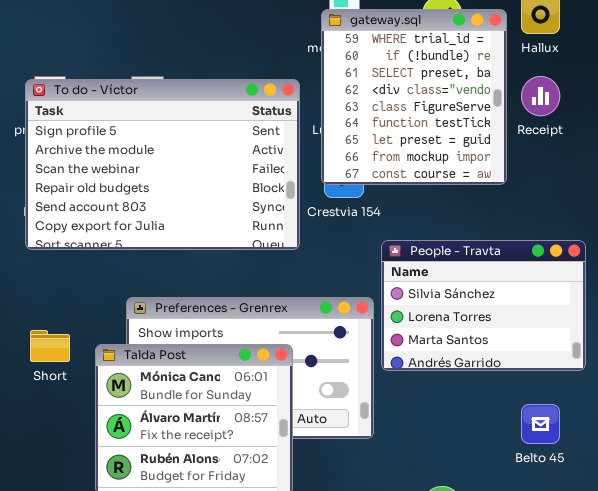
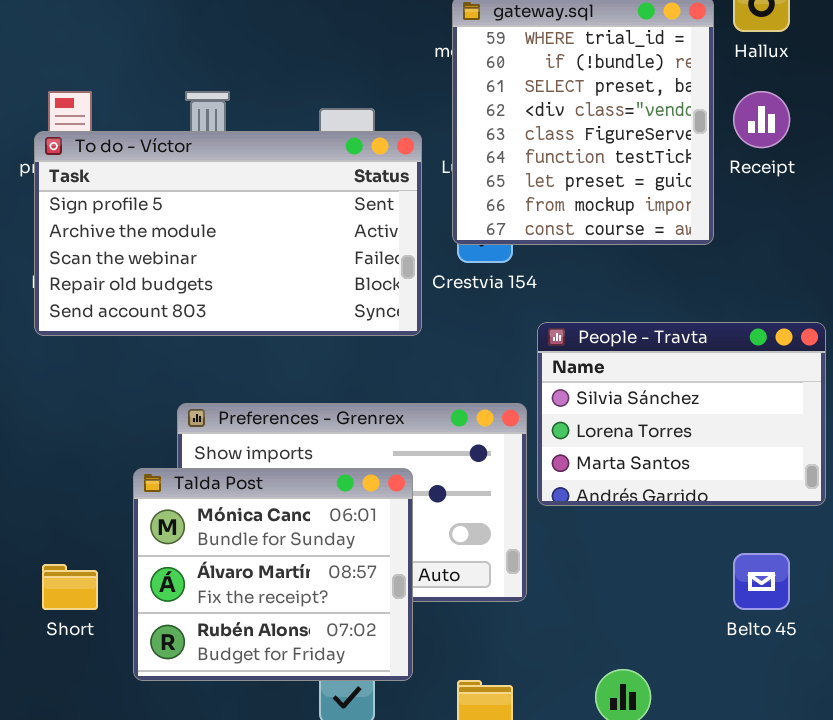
To do - Víctor: [25,79,300,250] -> [34,131,422,336], resized
Short: [30,330,70,362] -> [42,564,98,610], moved

